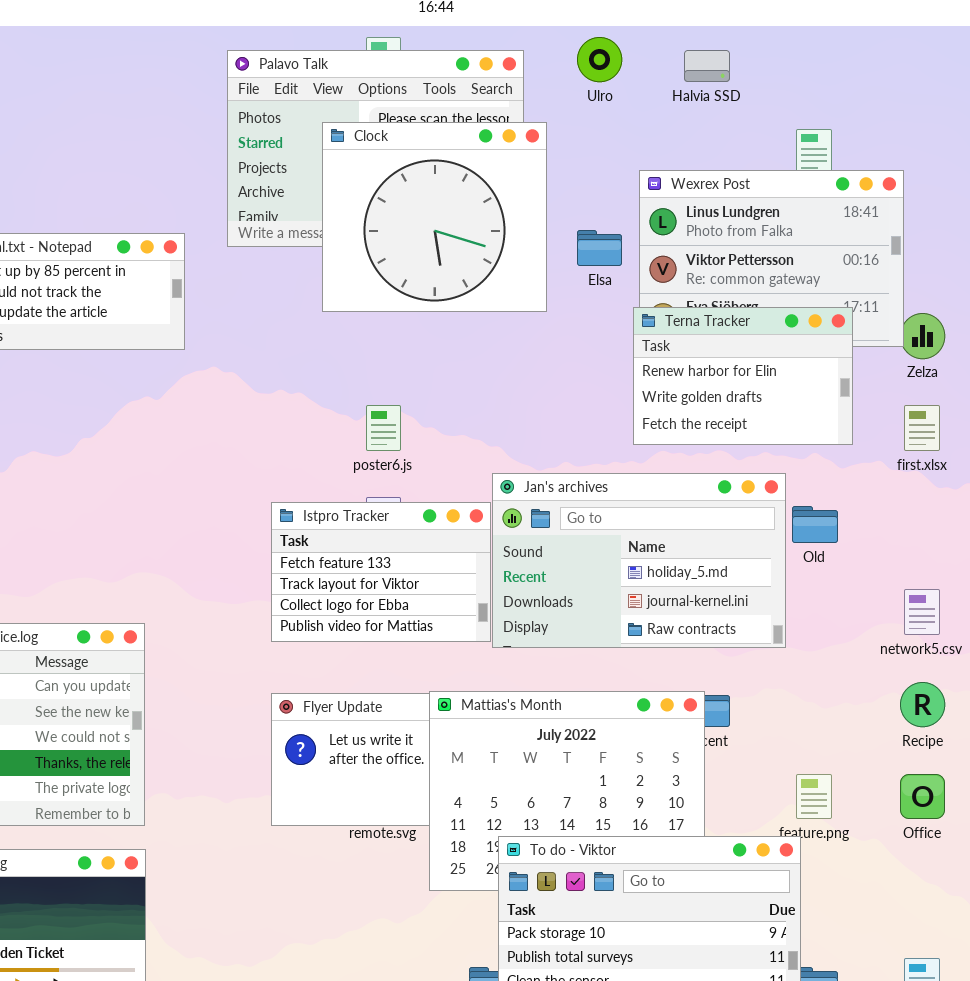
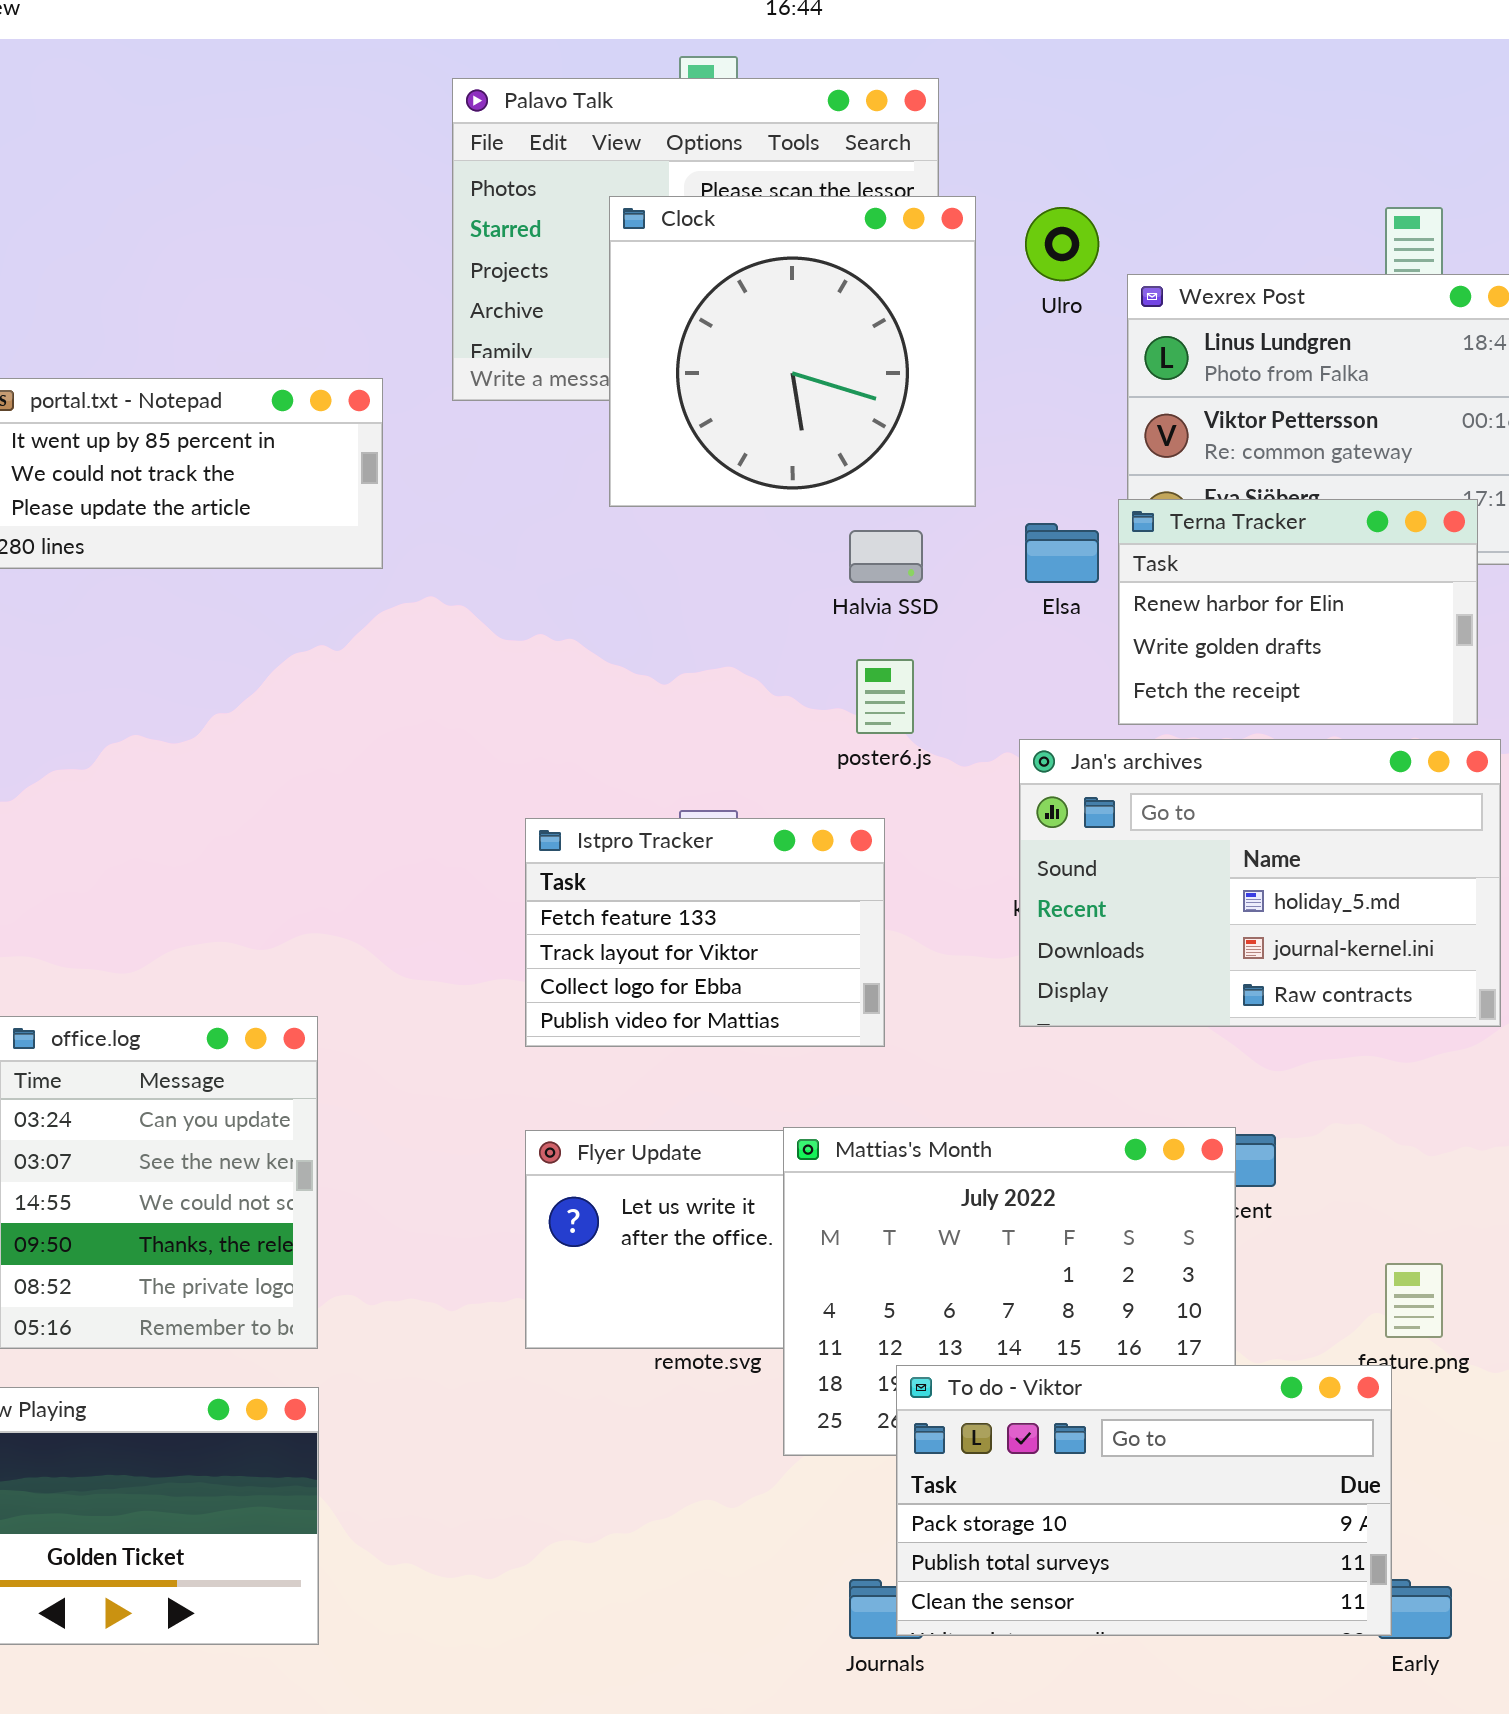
Ulro: [577,37,622,82] -> [1025,207,1099,281], moved
Halvia SSD: [684,50,730,82] -> [849,530,923,583], moved
Elsa: [577,230,622,266] -> [1025,523,1099,583], moved
poster6.js: [366,405,401,451] -> [856,659,914,734], moved
Jan's archives: [492,473,786,648] -> [1019,739,1501,1027], moved

